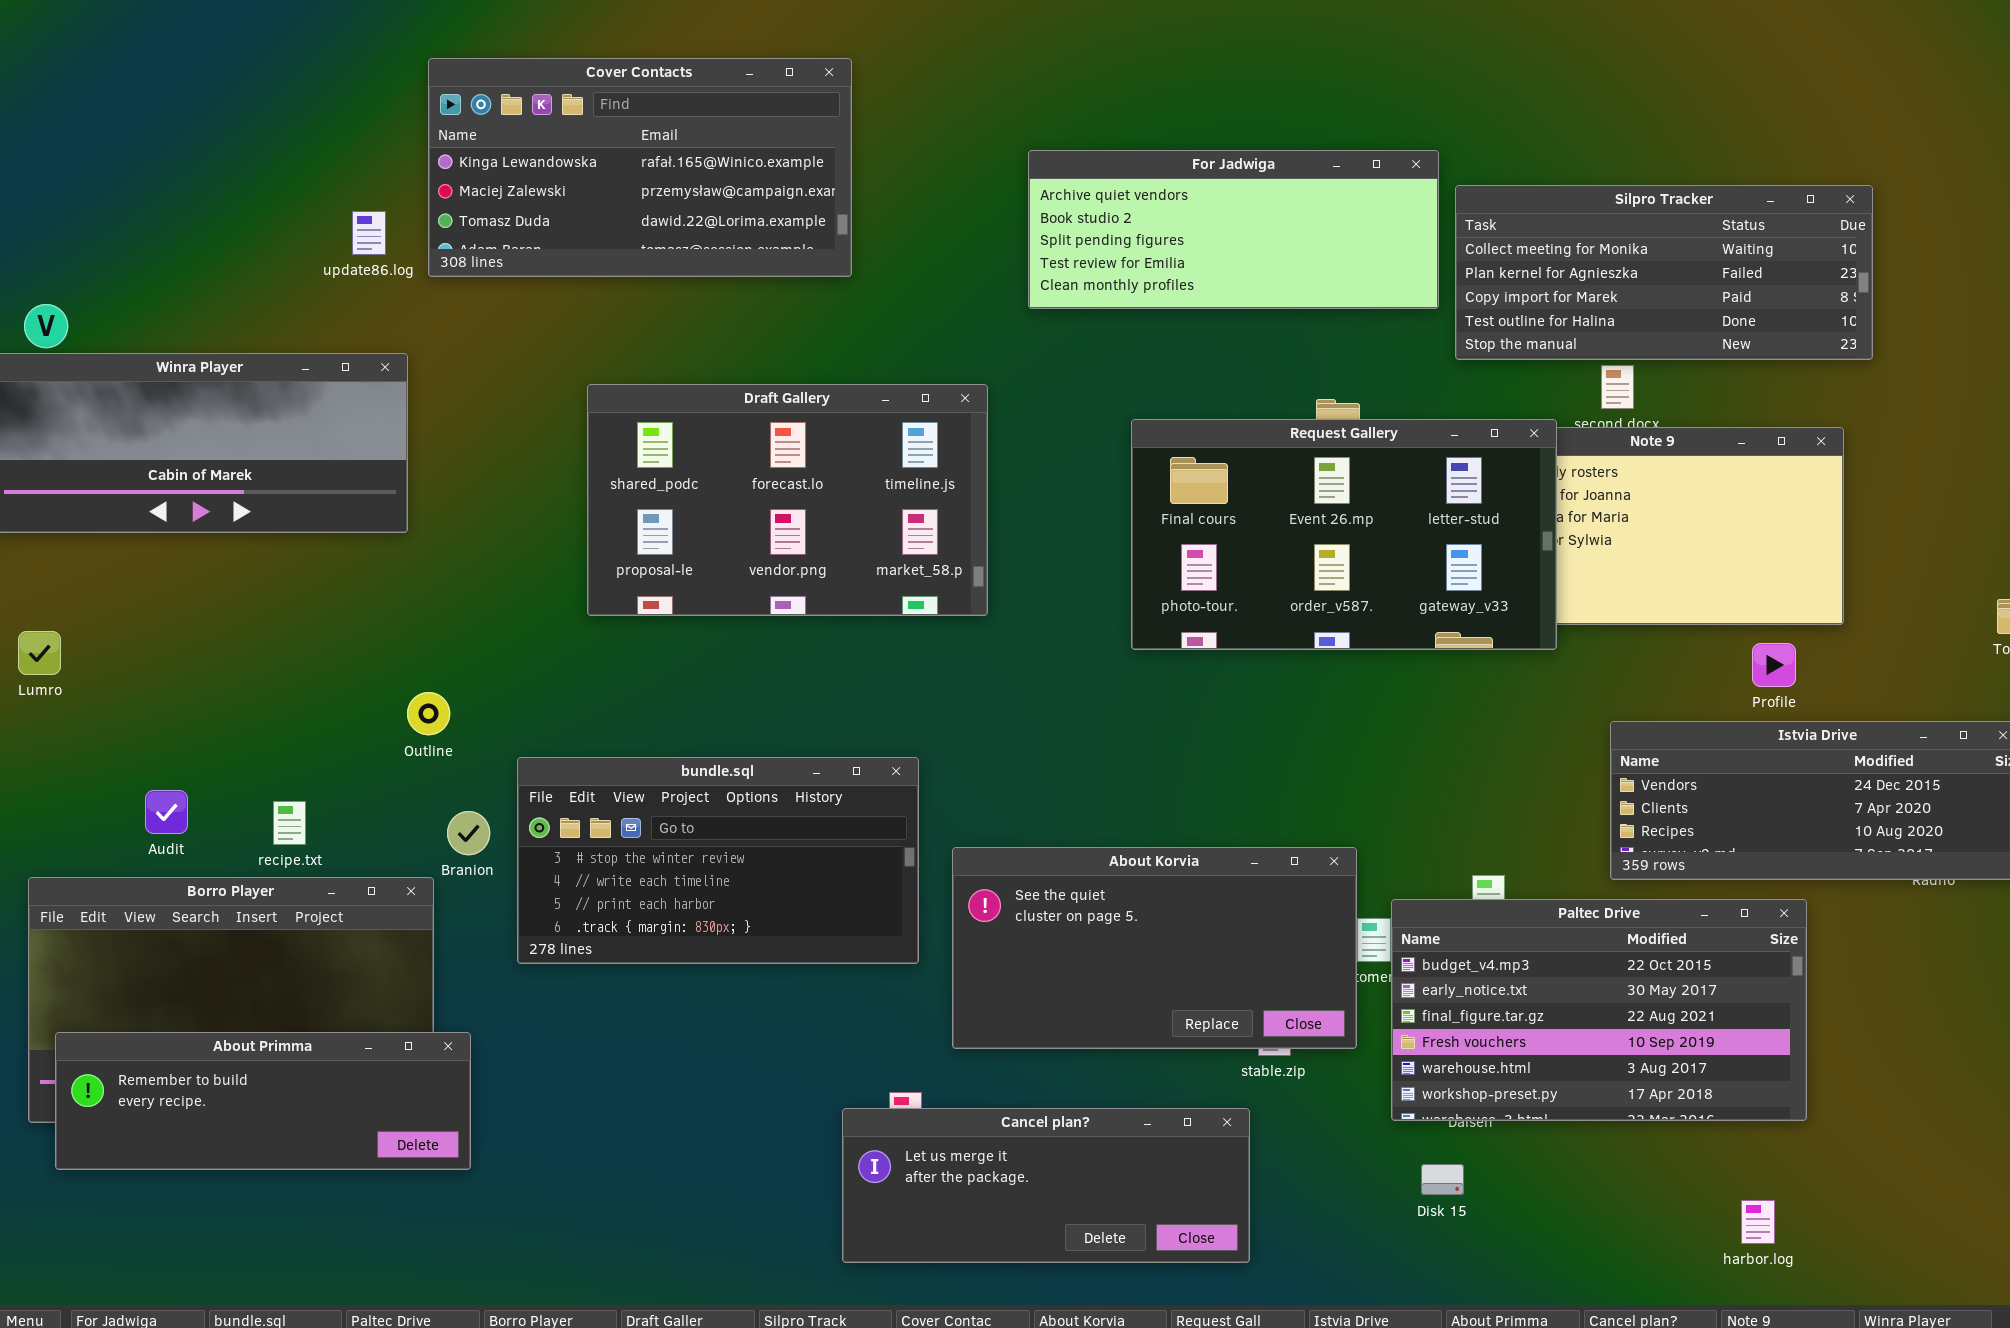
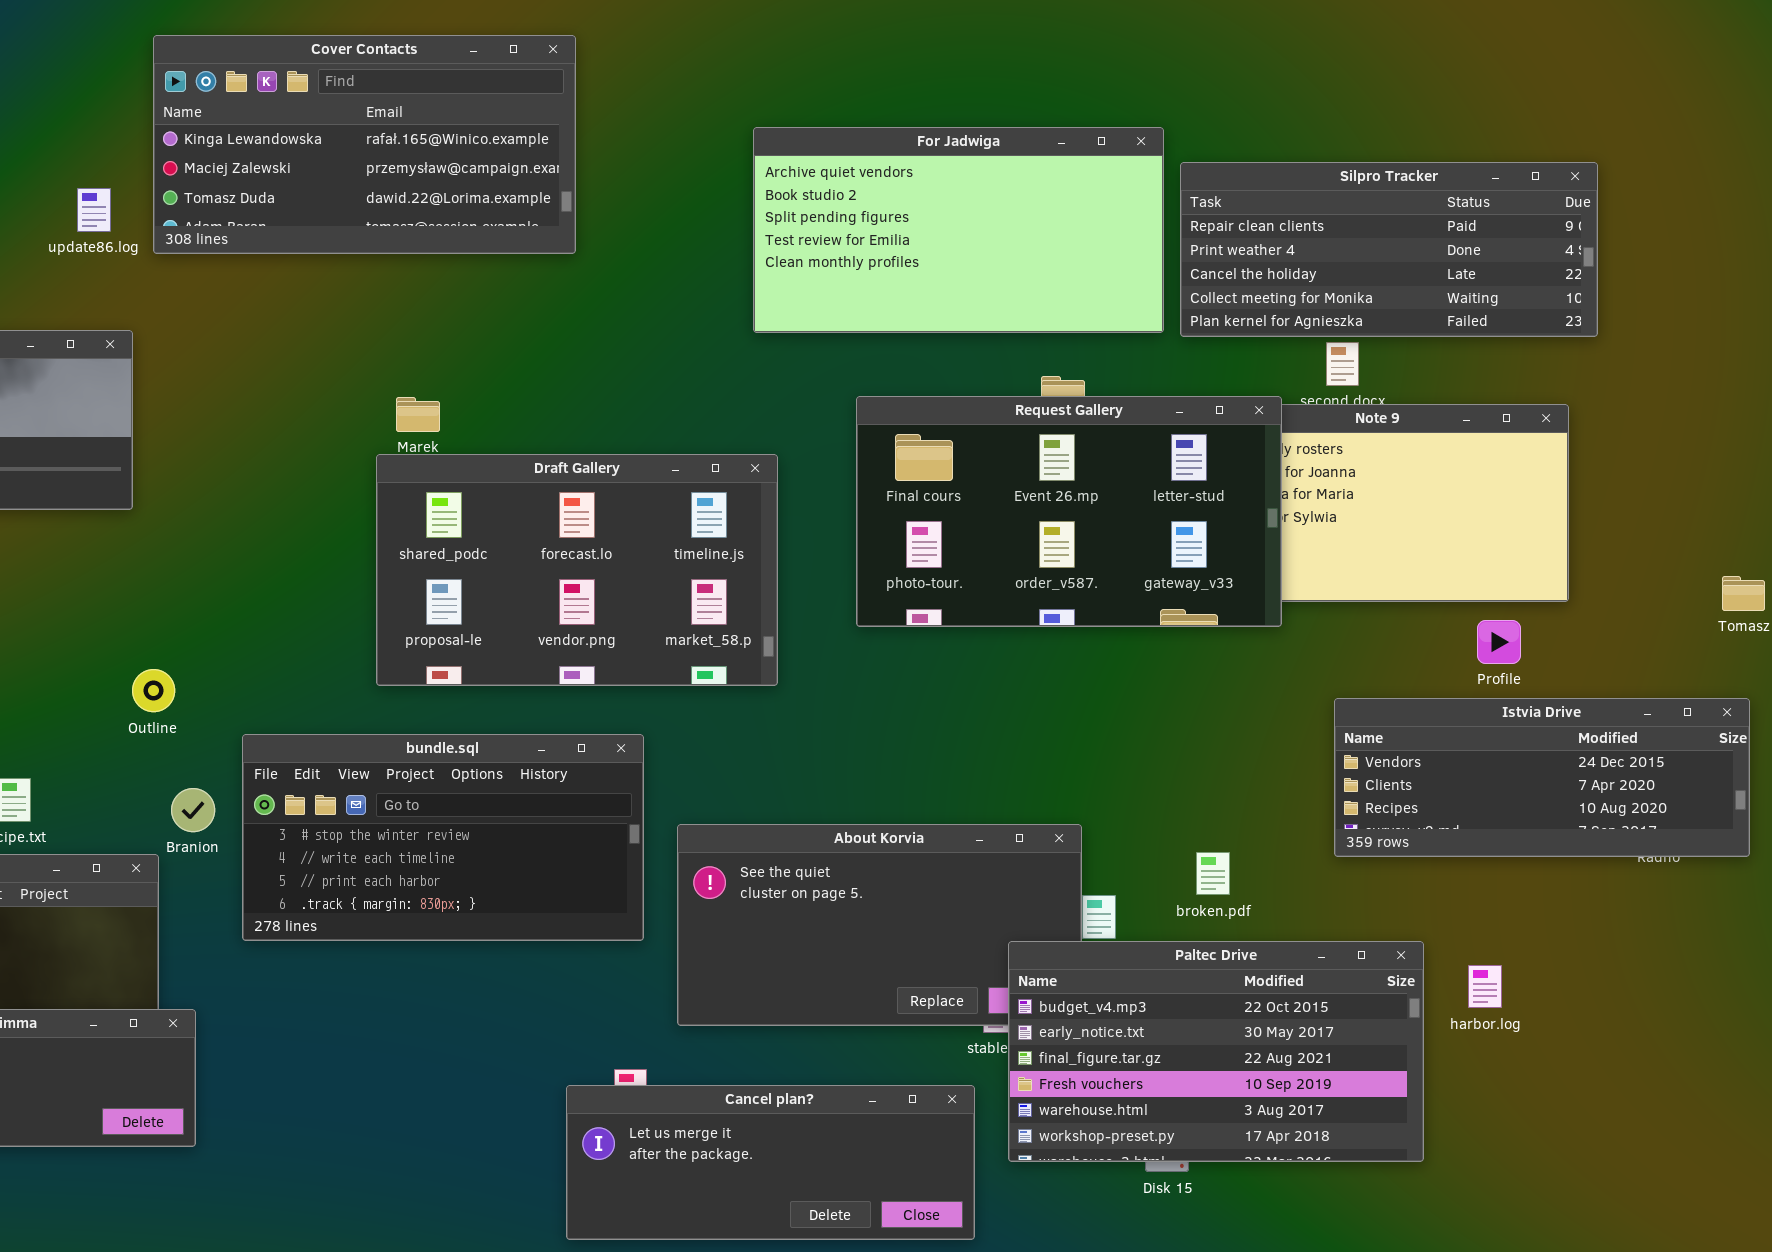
For Jadwiga: [1028,150,1439,309] -> [753,127,1164,333], resized
Silpro Tracker: [1455,185,1873,360] -> [1180,162,1598,337], scrolled up 3 rows
Draft Gallery: [587,384,988,616] -> [376,454,778,686], moved
Paltec Drive: [1391,899,1807,1121] -> [1008,941,1424,1162], moved
harbor.log: [1741,1200,1775,1244] -> [1468,965,1502,1008], moved

